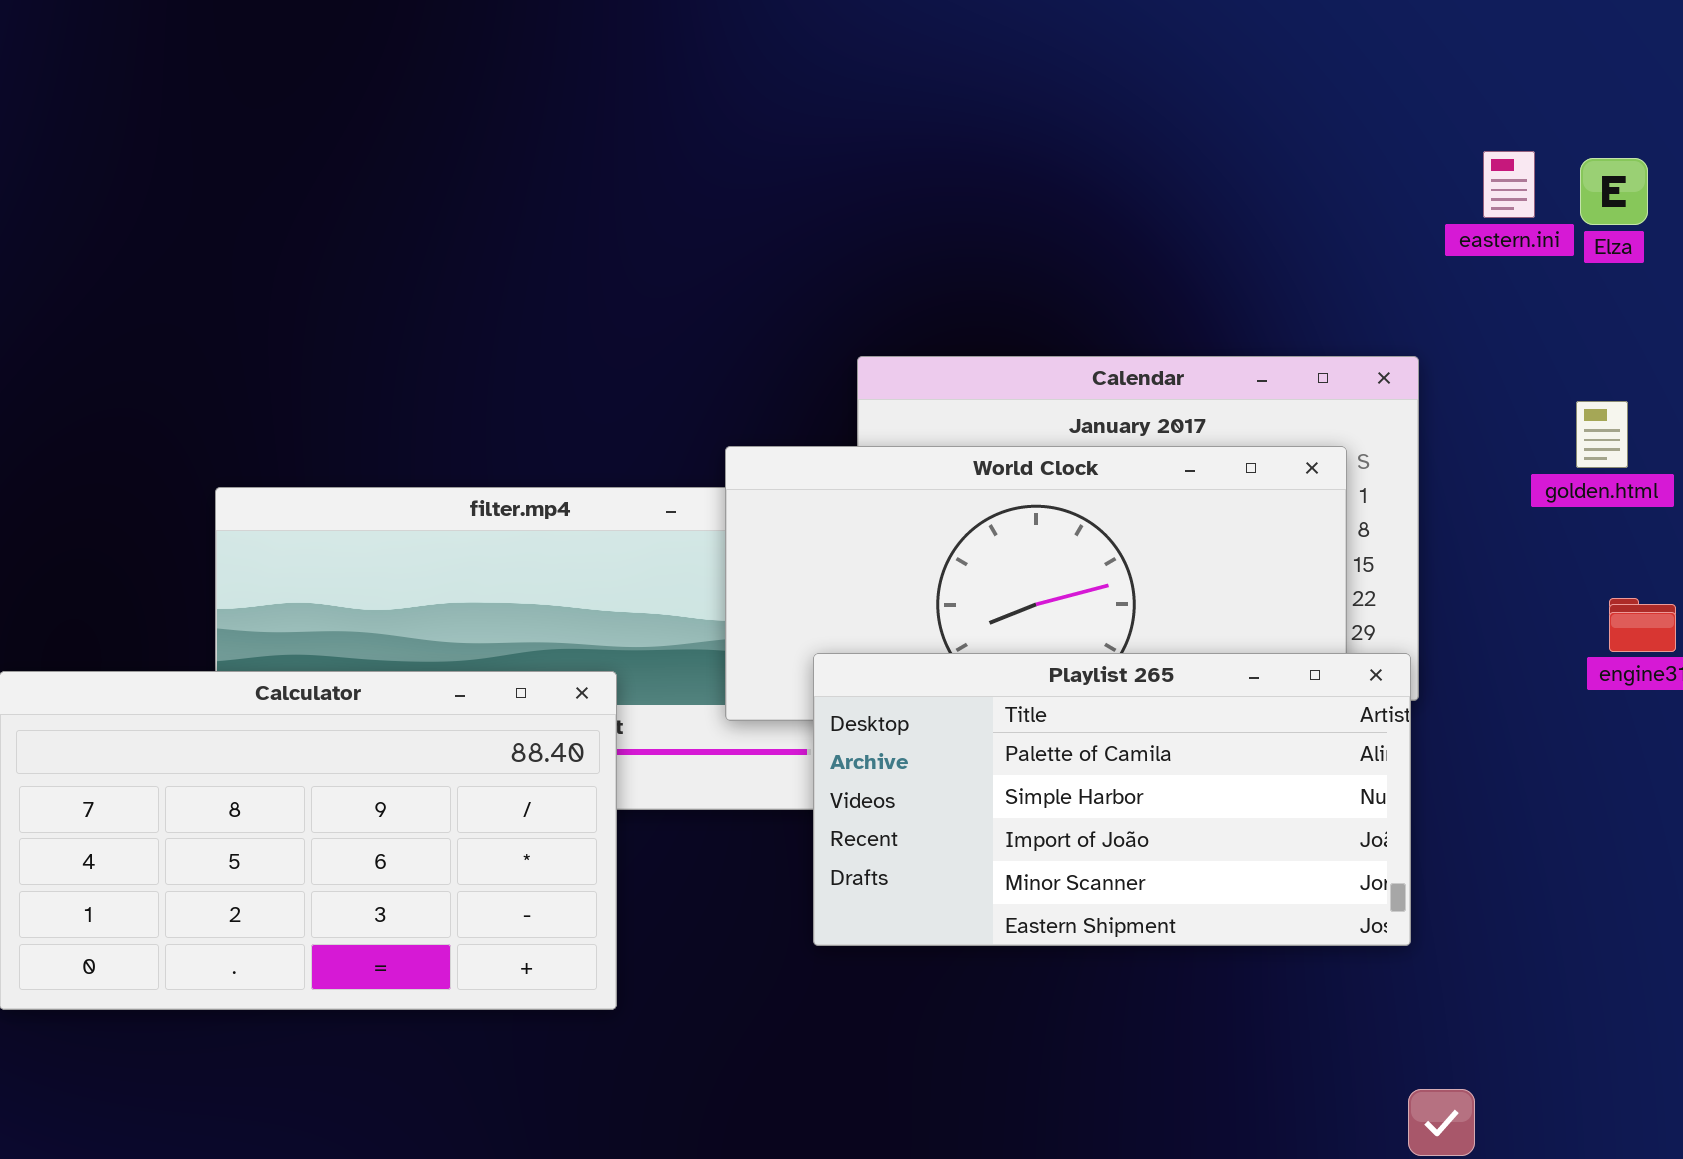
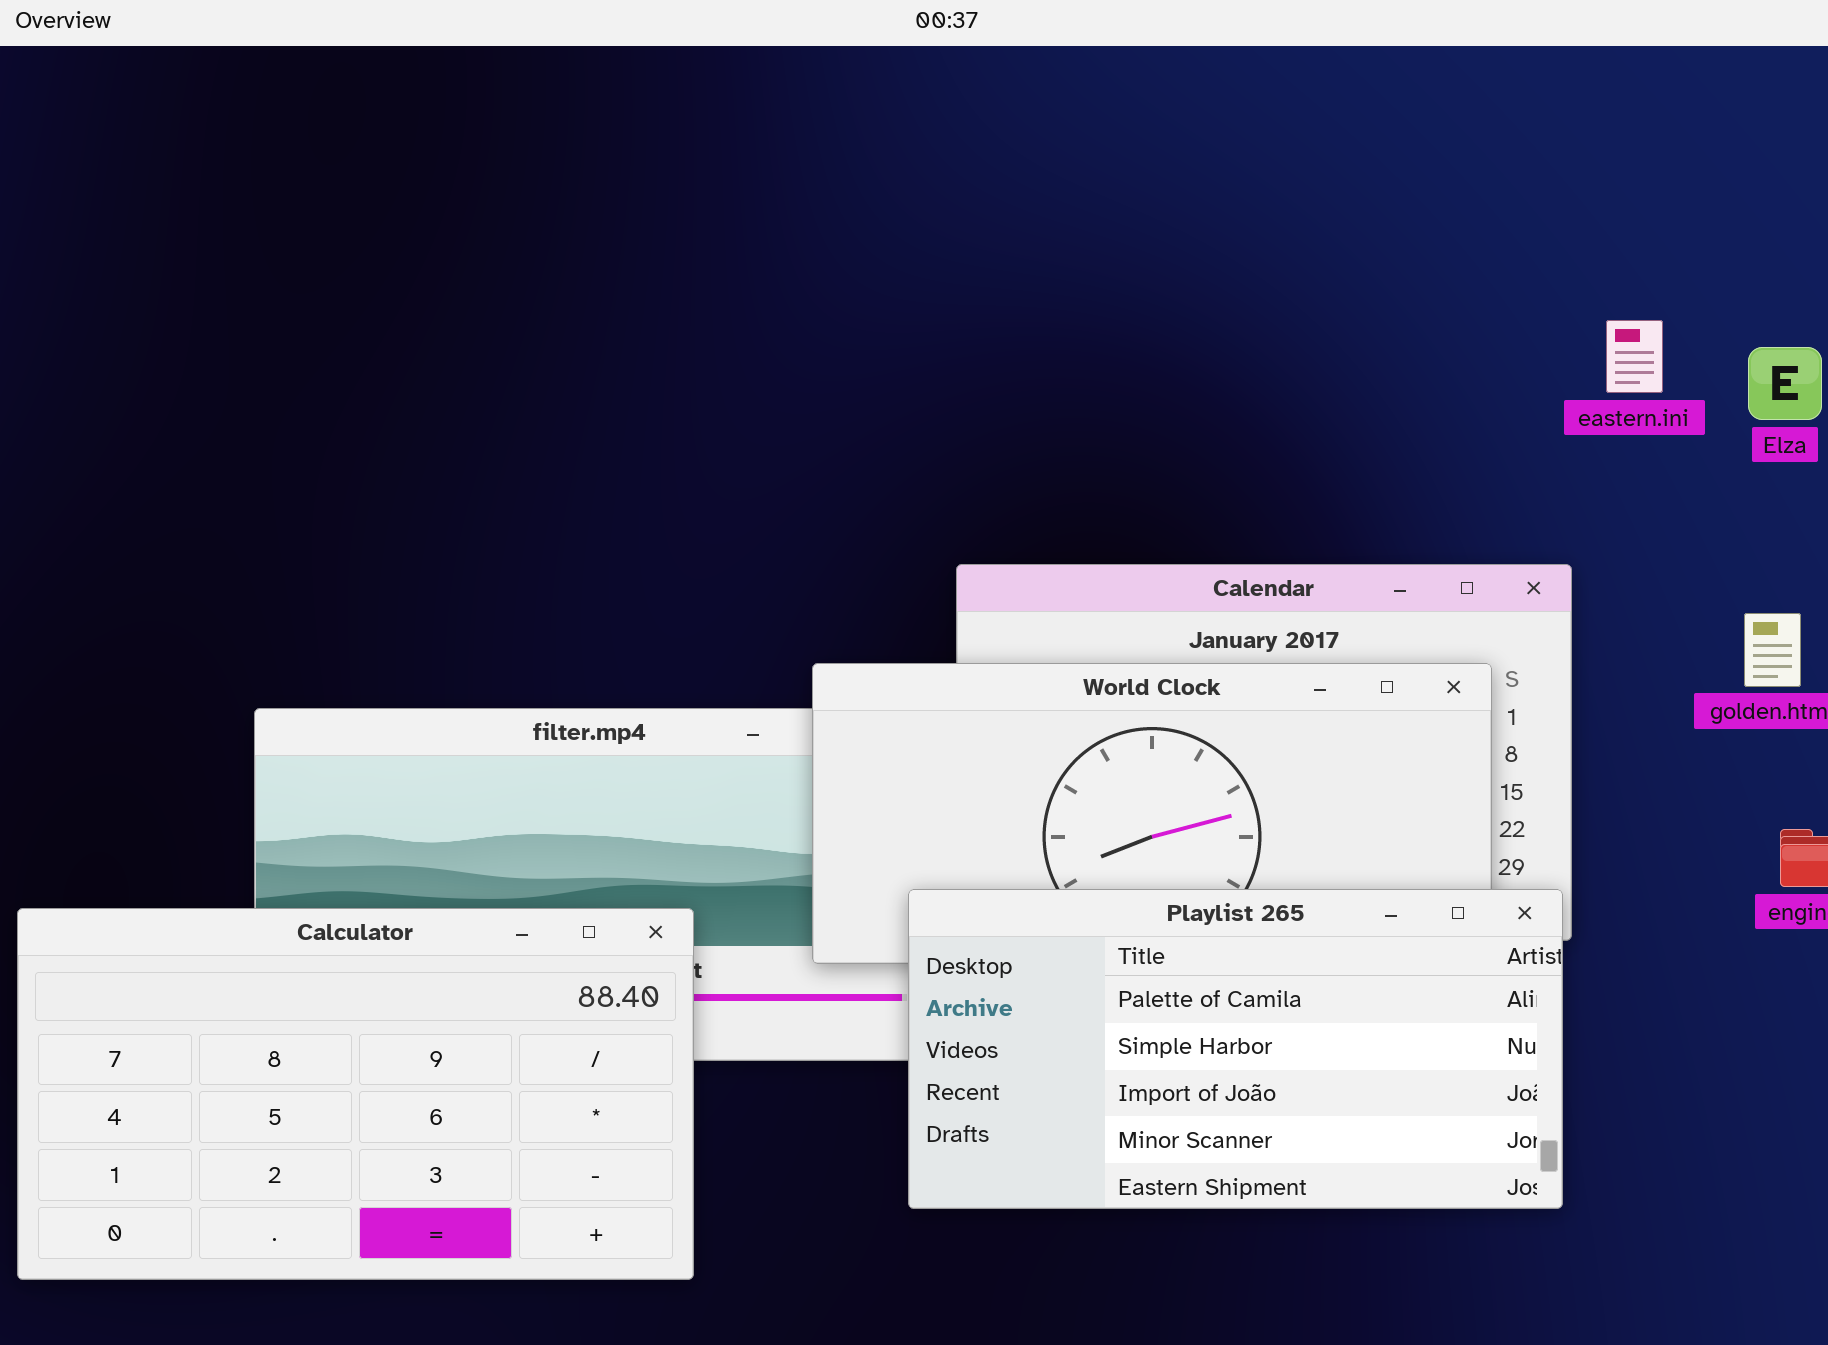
eastern.ini: [1483,151,1535,218] -> [1606,320,1663,393], moved

